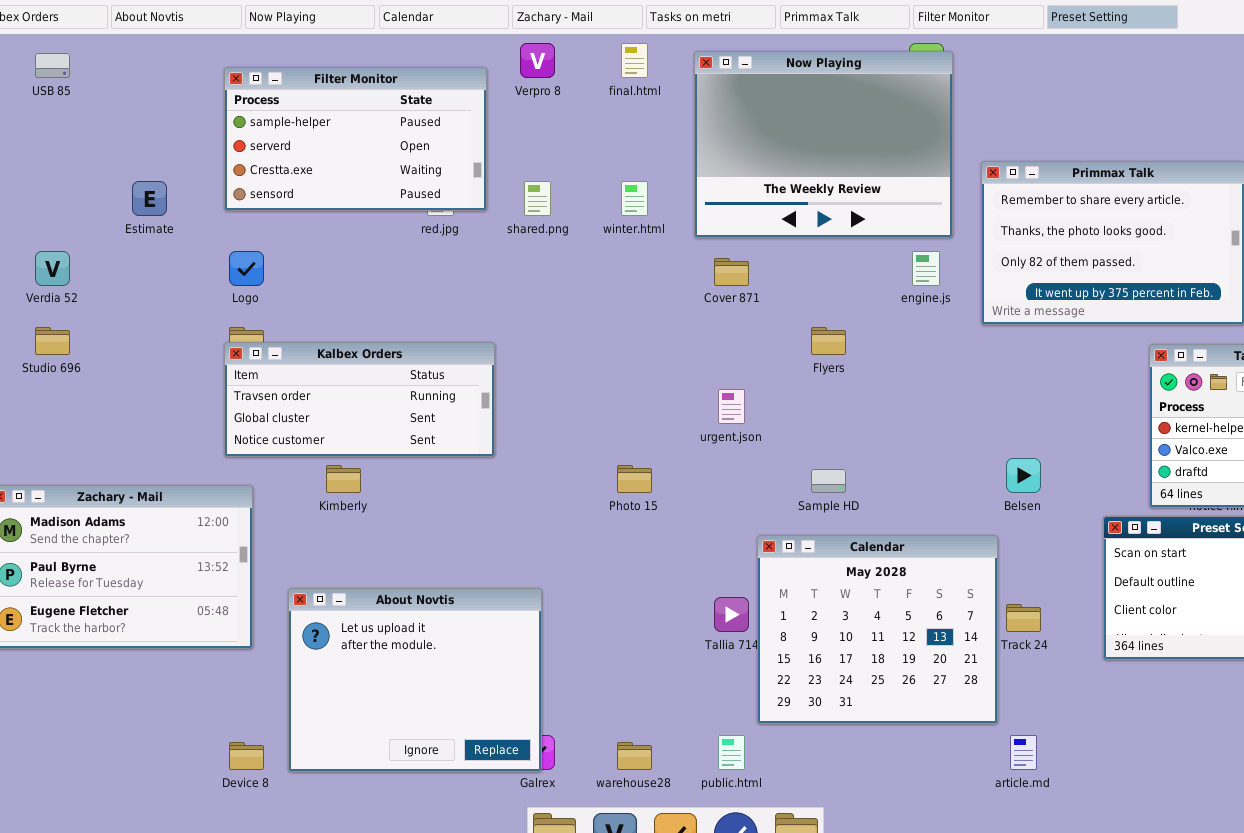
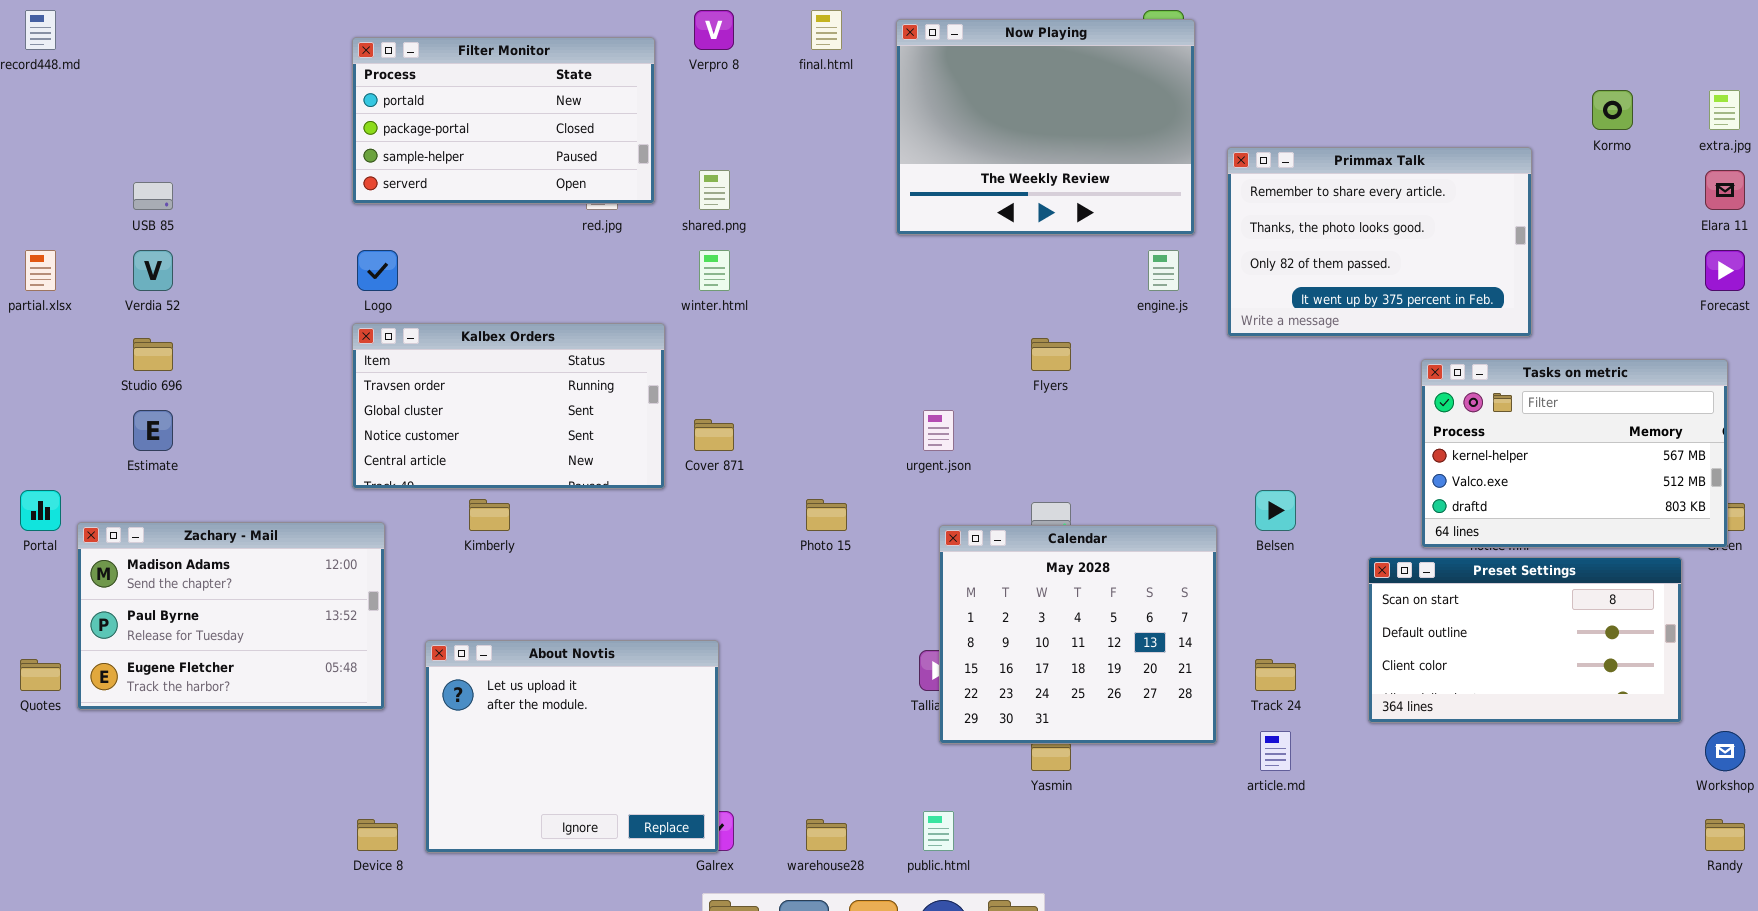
USB 85: [35,53,70,78] -> [133,182,173,210], moved
Filter Monitor: [224,67,487,211] -> [352,37,655,204], scrolled up 2 rows
Estimate: [132,181,167,216] -> [133,410,173,451], moved
winter.html: [621,181,648,216] -> [699,250,730,291], moved
Cover 871: [714,258,749,286] -> [694,419,734,451], moved
Kalbex Orders: [224,342,495,457] -> [352,323,665,489], resized
Calendar: [757,535,998,724] -> [939,525,1217,744], moved
article.md: [1010,735,1037,770] -> [1260,731,1291,771], moved

